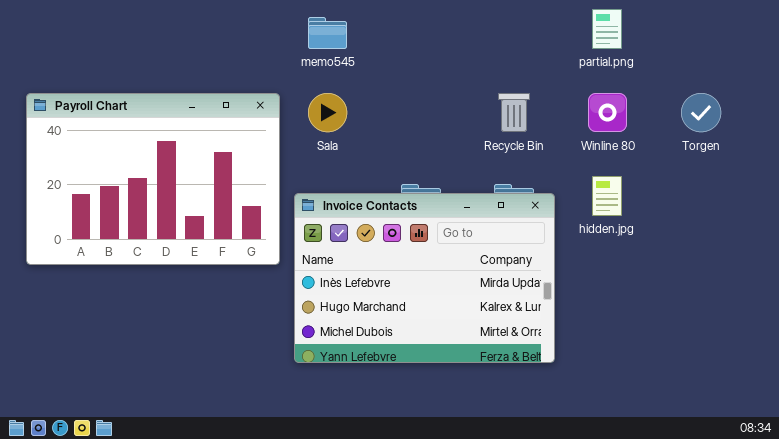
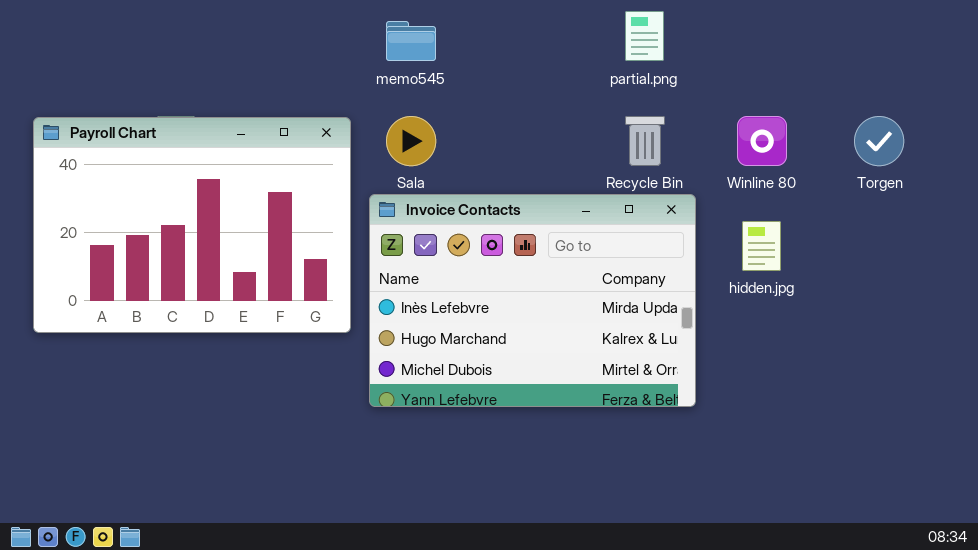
partial.png: [592,9,622,49] -> [625,11,664,61], moved
Invoice Contacts: [294,193,555,363] -> [369,194,696,407], moved

